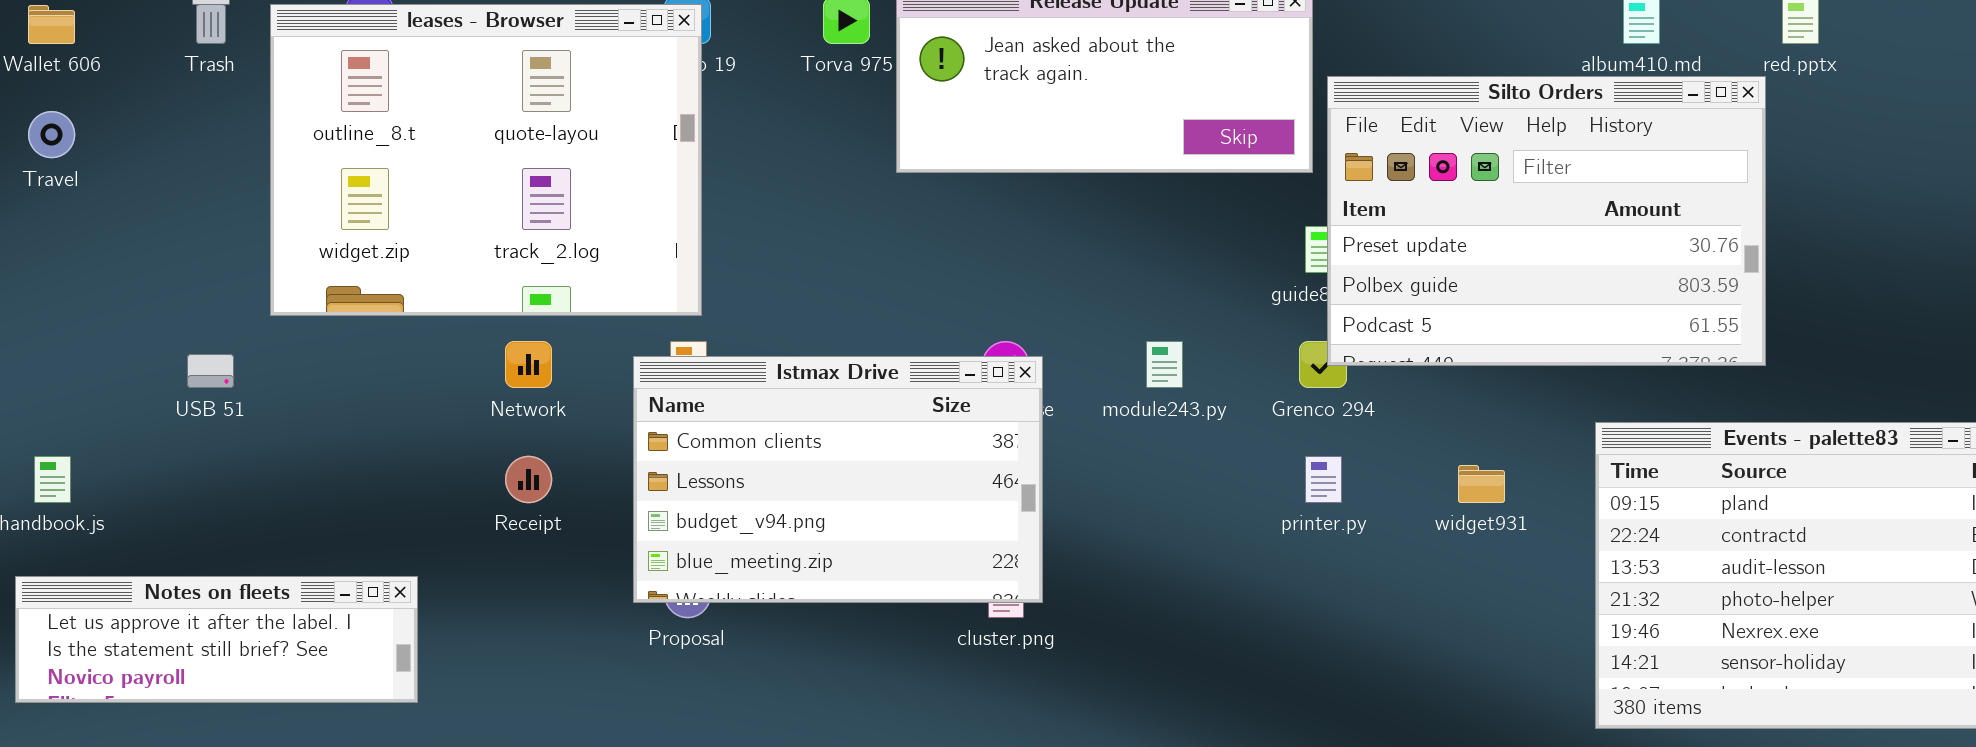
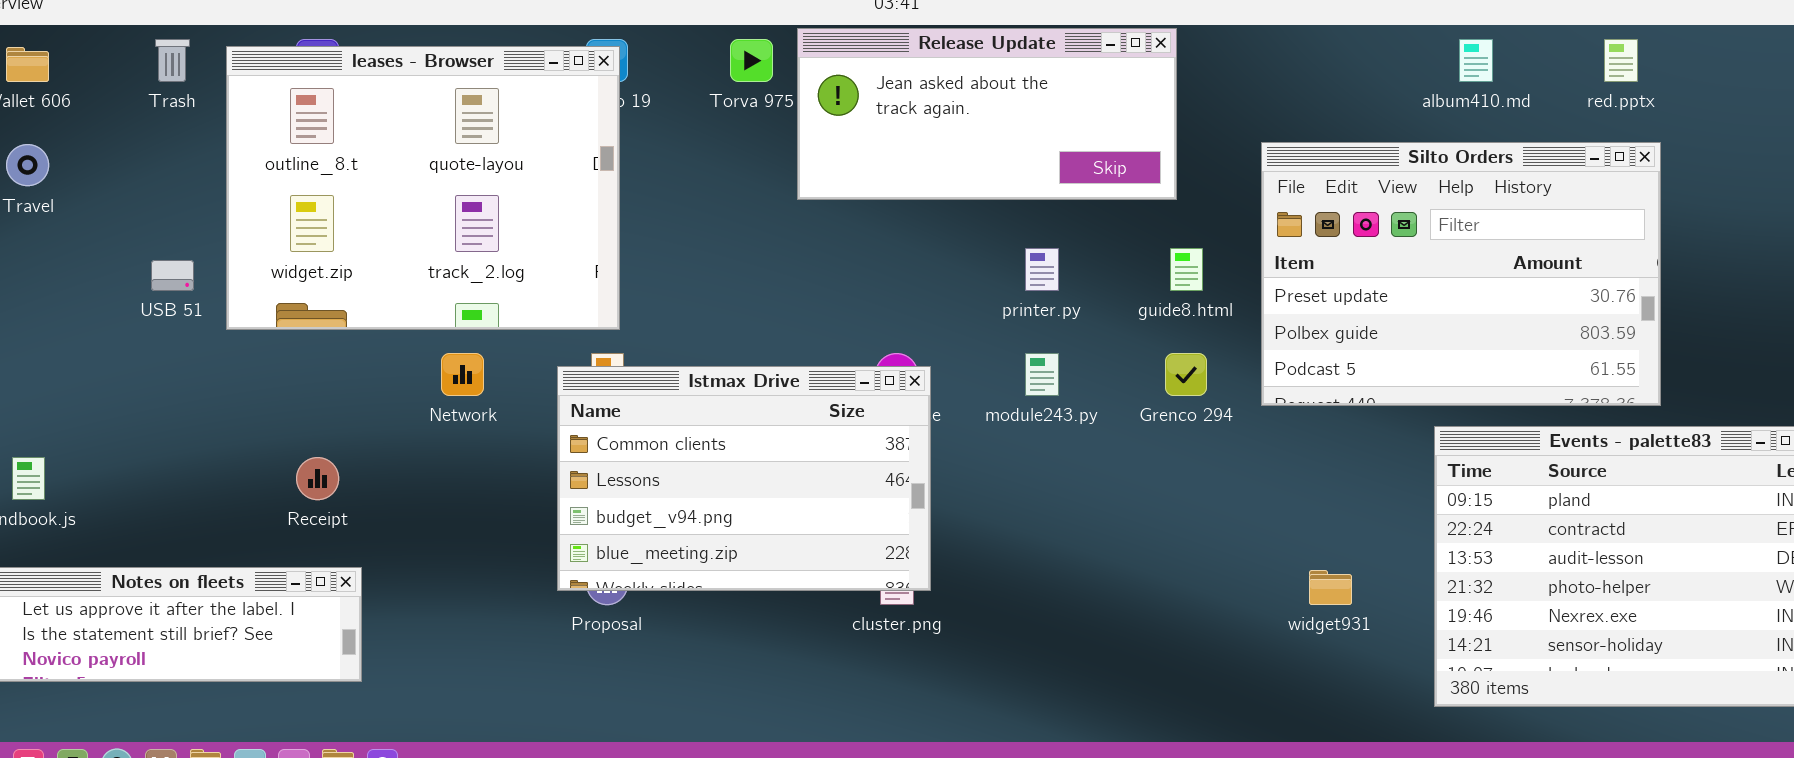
Silto Orders: [1327,76,1766,366] -> [1261,142,1661,406], moved
USB 51: [187,354,234,388] -> [151,260,194,291], moved
Receipt: [505,456,552,503] -> [296,457,339,500], moved
printer.py: [1305,456,1342,503] -> [1025,248,1059,291], moved
widget931: [1458,465,1505,503] -> [1309,570,1352,605], moved

